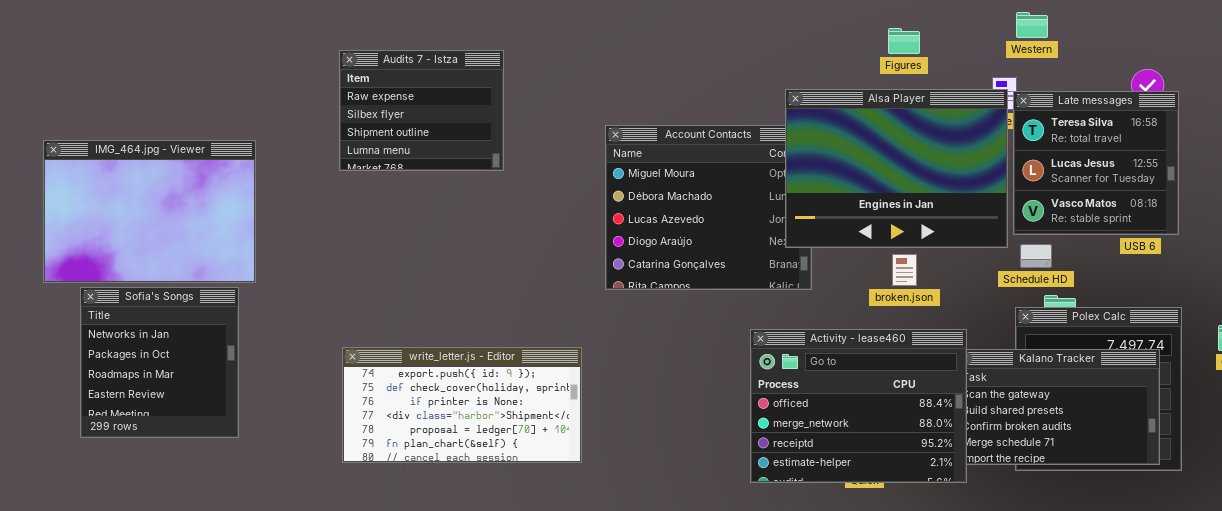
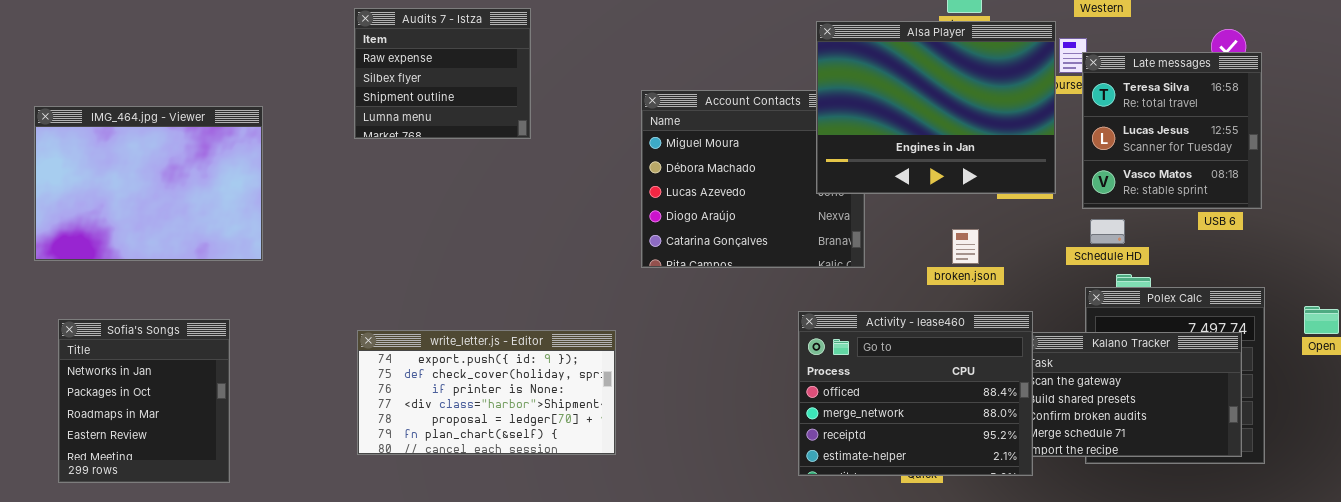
Alsa Player: [785,89,1008,248] -> [816,21,1056,194], moved
Sofia's Songs: [80,287,239,438] -> [58,319,230,483], moved

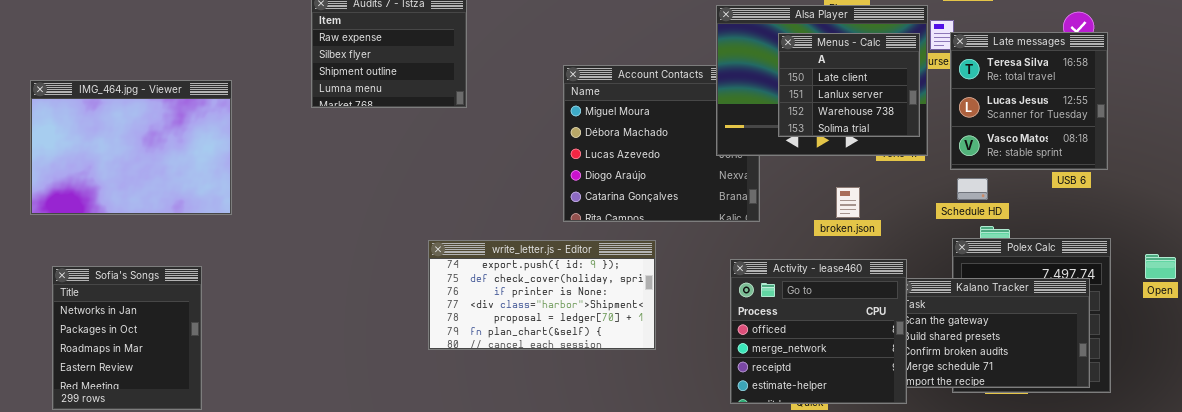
Menus - Calc: none -> [778,33,920,137], opened
Activity - lease460: [798,311,1033,476] -> [730,259,907,404], resized
write_letter.js - Editor: [357,330,616,455] -> [428,240,656,350], moved

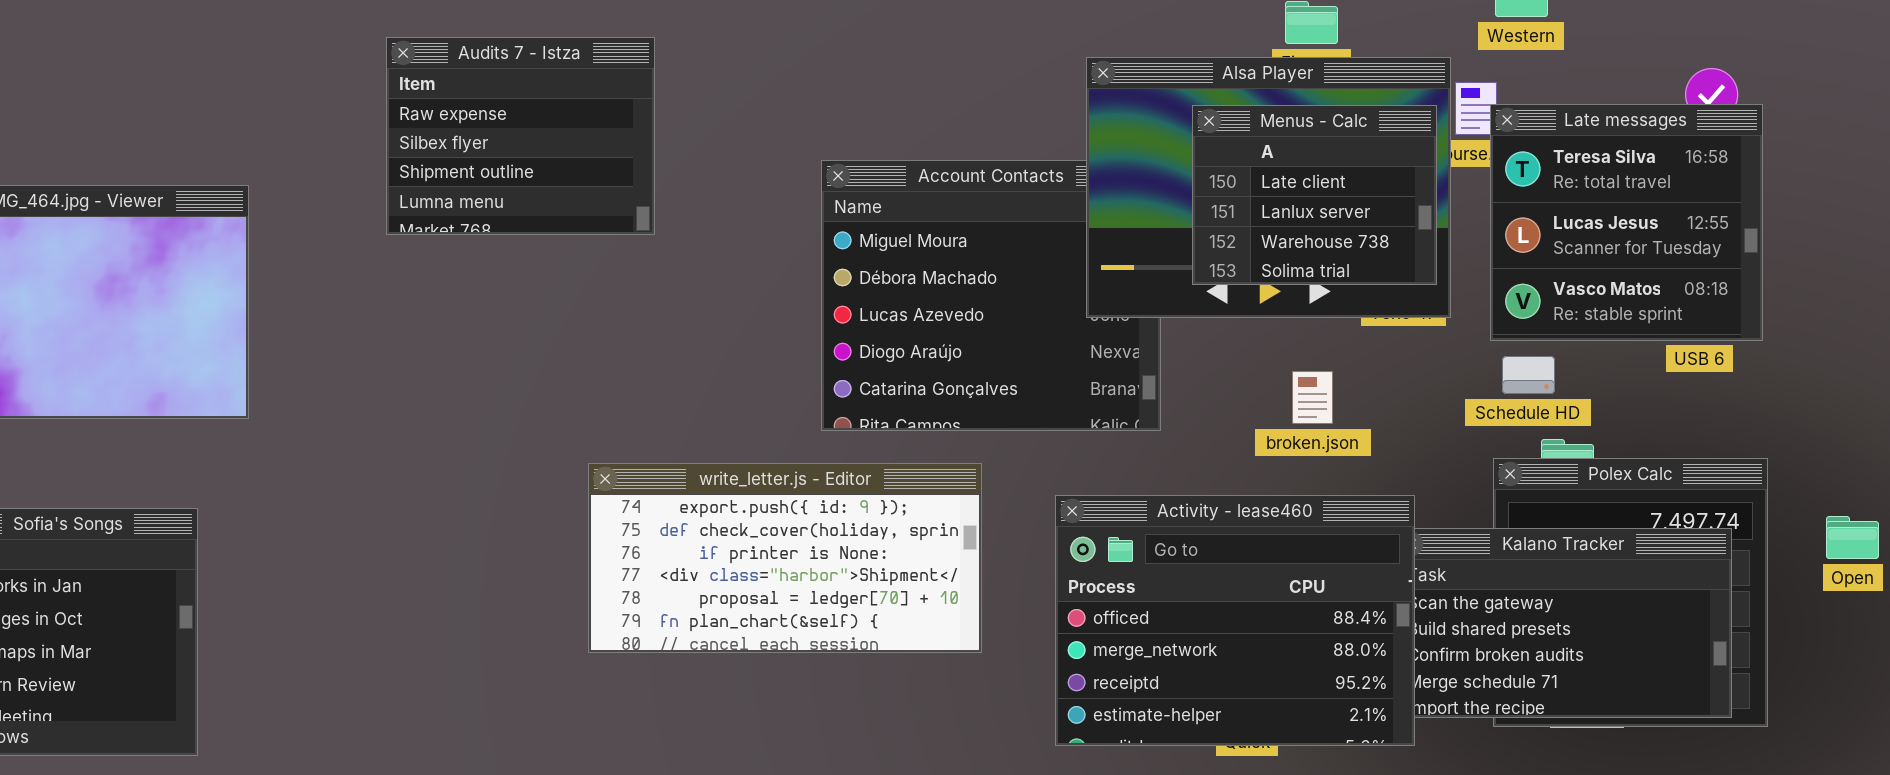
Open: [1145,254,1176,279] -> [1826,516,1879,559], moved
Activity - lease460: [730,259,907,404] -> [1055,495,1415,746], resized

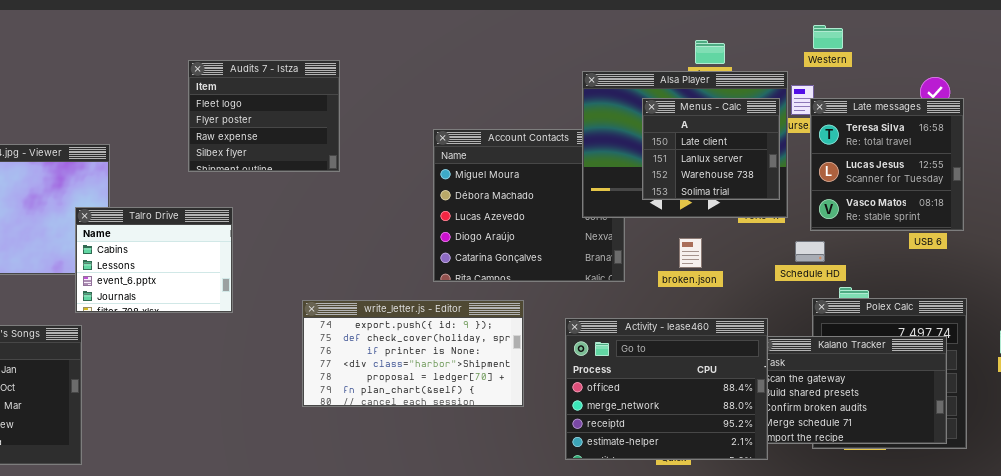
Audits 7 - Istza: [386,37,655,235] -> [188,60,340,172], scrolled up 2 rows
Talro Drive: none -> [75,207,233,313], opened
Schedule HD: [1502,356,1555,394] -> [795,241,825,262], moved
broken.json: [1292,371,1333,424] -> [679,238,702,268], moved

